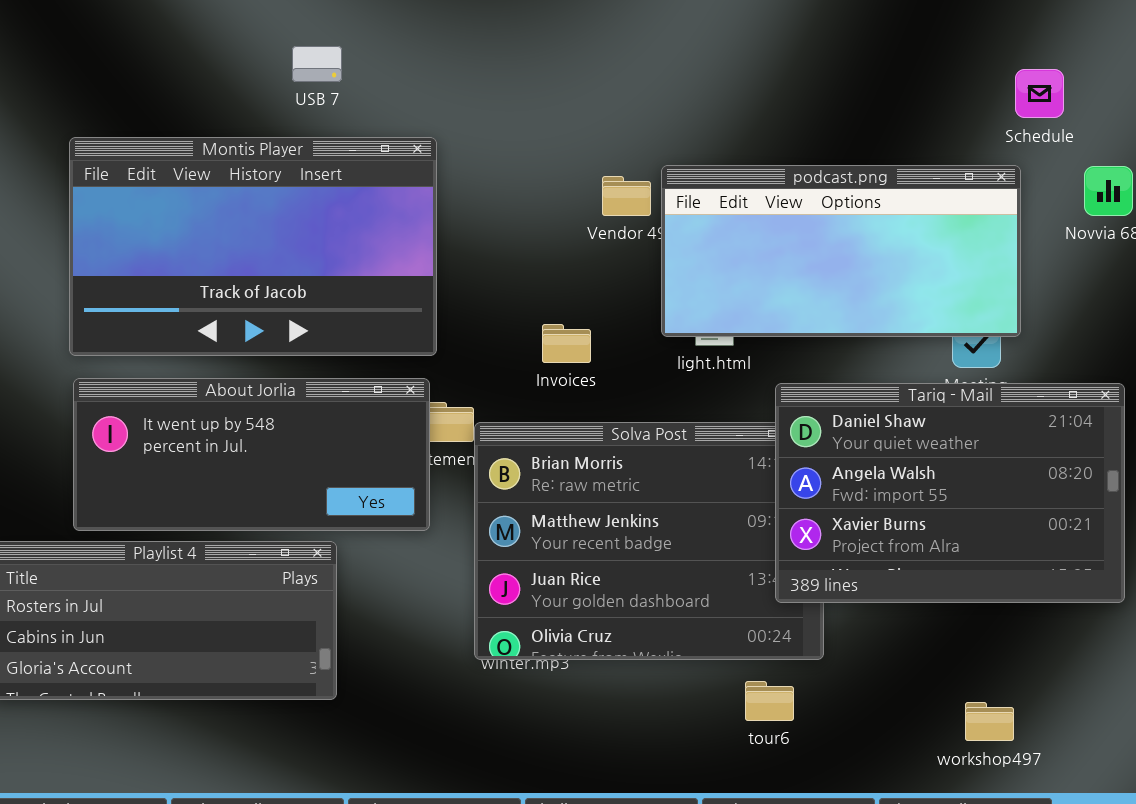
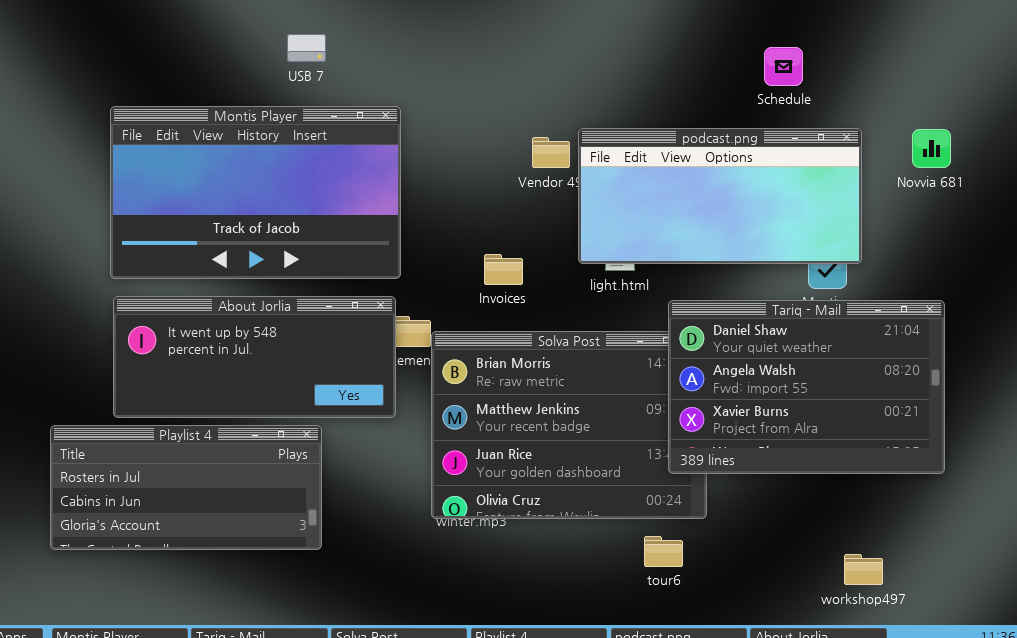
Schedule: [1015,69,1064,118] -> [764,47,803,86], moved
workshop497: [965,702,1014,741] -> [844,554,883,585], moved

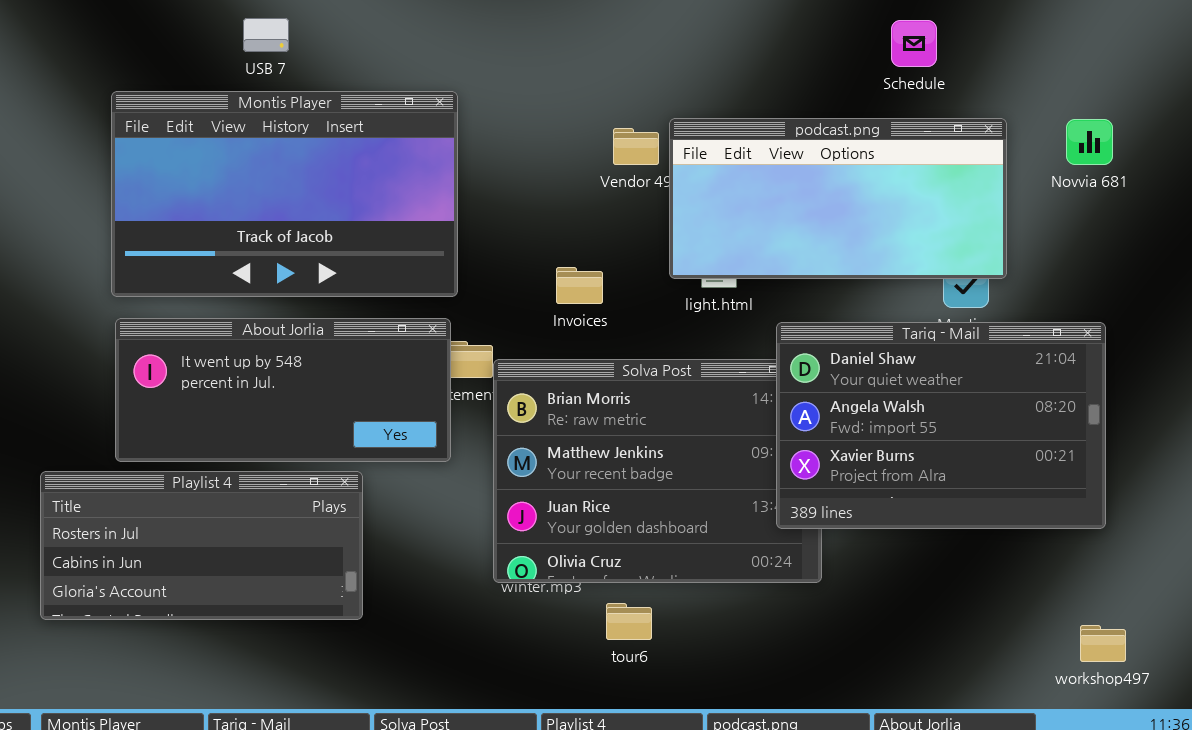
USB 7: [287,34,326,62] -> [243,18,289,52], moved
tour6: [644,536,683,567] -> [606,603,652,640], moved
workshop497: [844,554,883,585] -> [1080,625,1126,662], moved

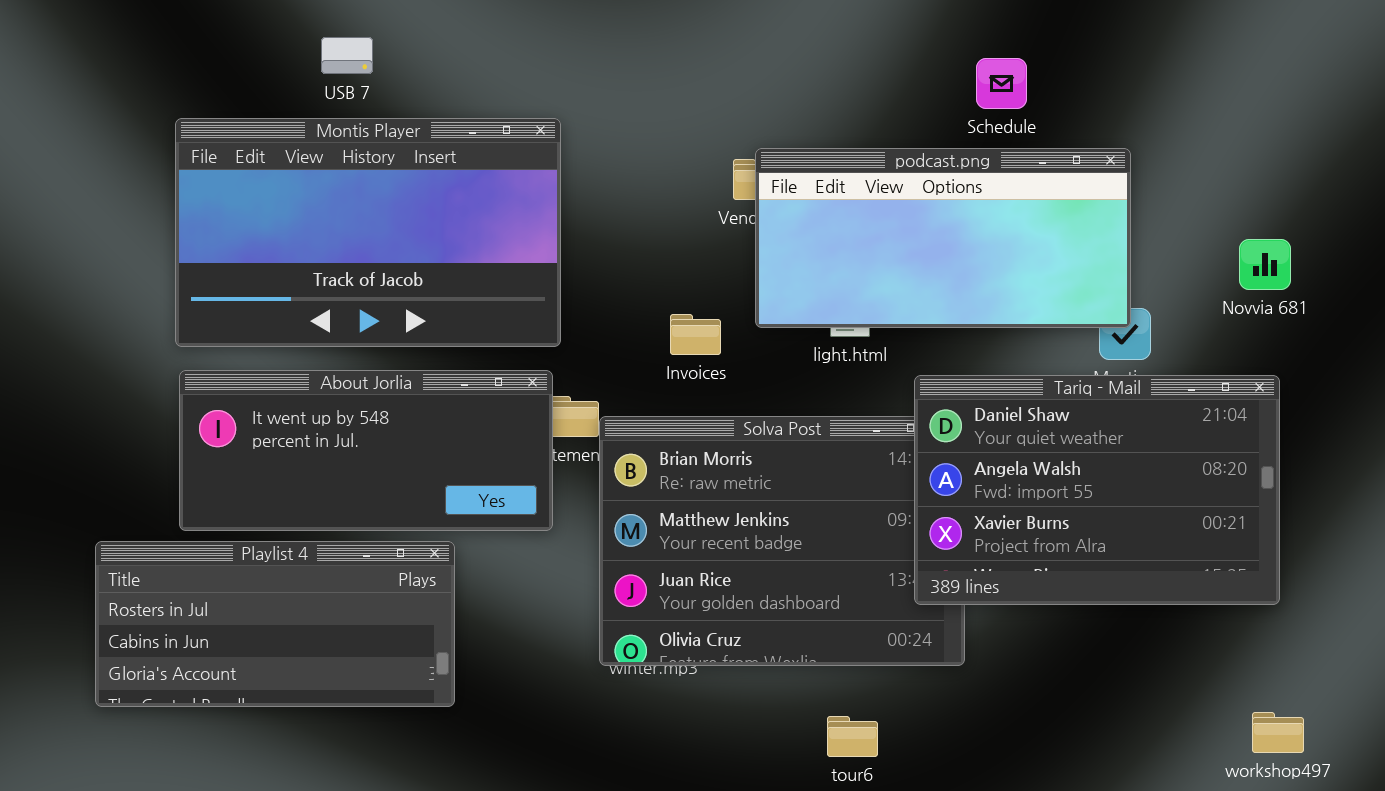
Schedule: [891,20,937,67] -> [976,58,1027,109], moved
podcast.png: [669,118,1007,279] -> [755,148,1131,328], moved
Novvia 681: [1066,119,1113,165] -> [1239,239,1291,290], moved
tour6: [606,603,652,640] -> [827,716,878,757], moved

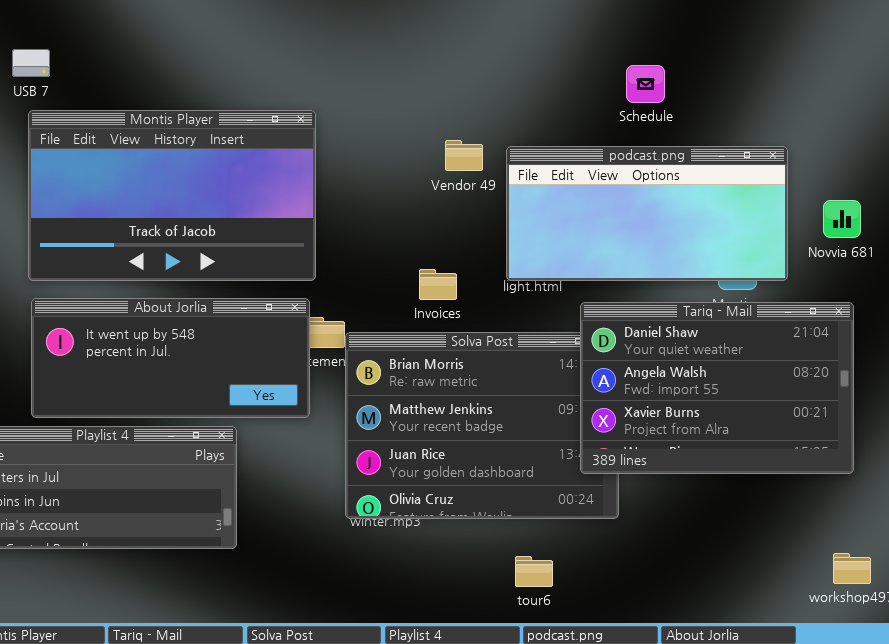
USB 7: [321,37,373,74] -> [12,49,50,77], moved
podcast.png: [755,148,1131,328] -> [506,146,788,281], moved
Invoices: [670,314,721,355] -> [419,269,457,300], moved

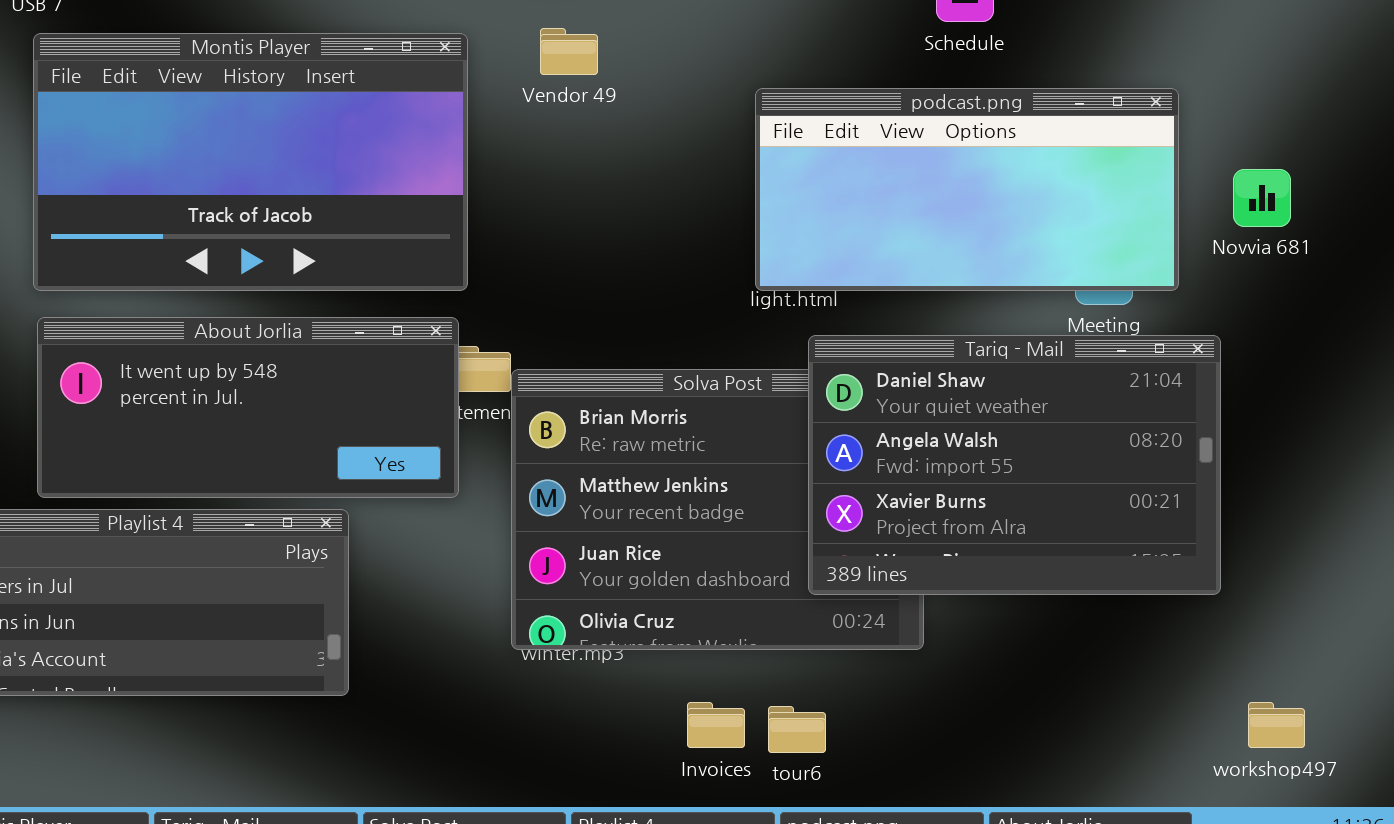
Vendor 49: [445,140,483,171] -> [540,28,598,75], moved
Invoices: [419,269,457,300] -> [687,702,745,748], moved
Tariq - Mail: [580,302,854,474] -> [808,335,1221,595], moved

